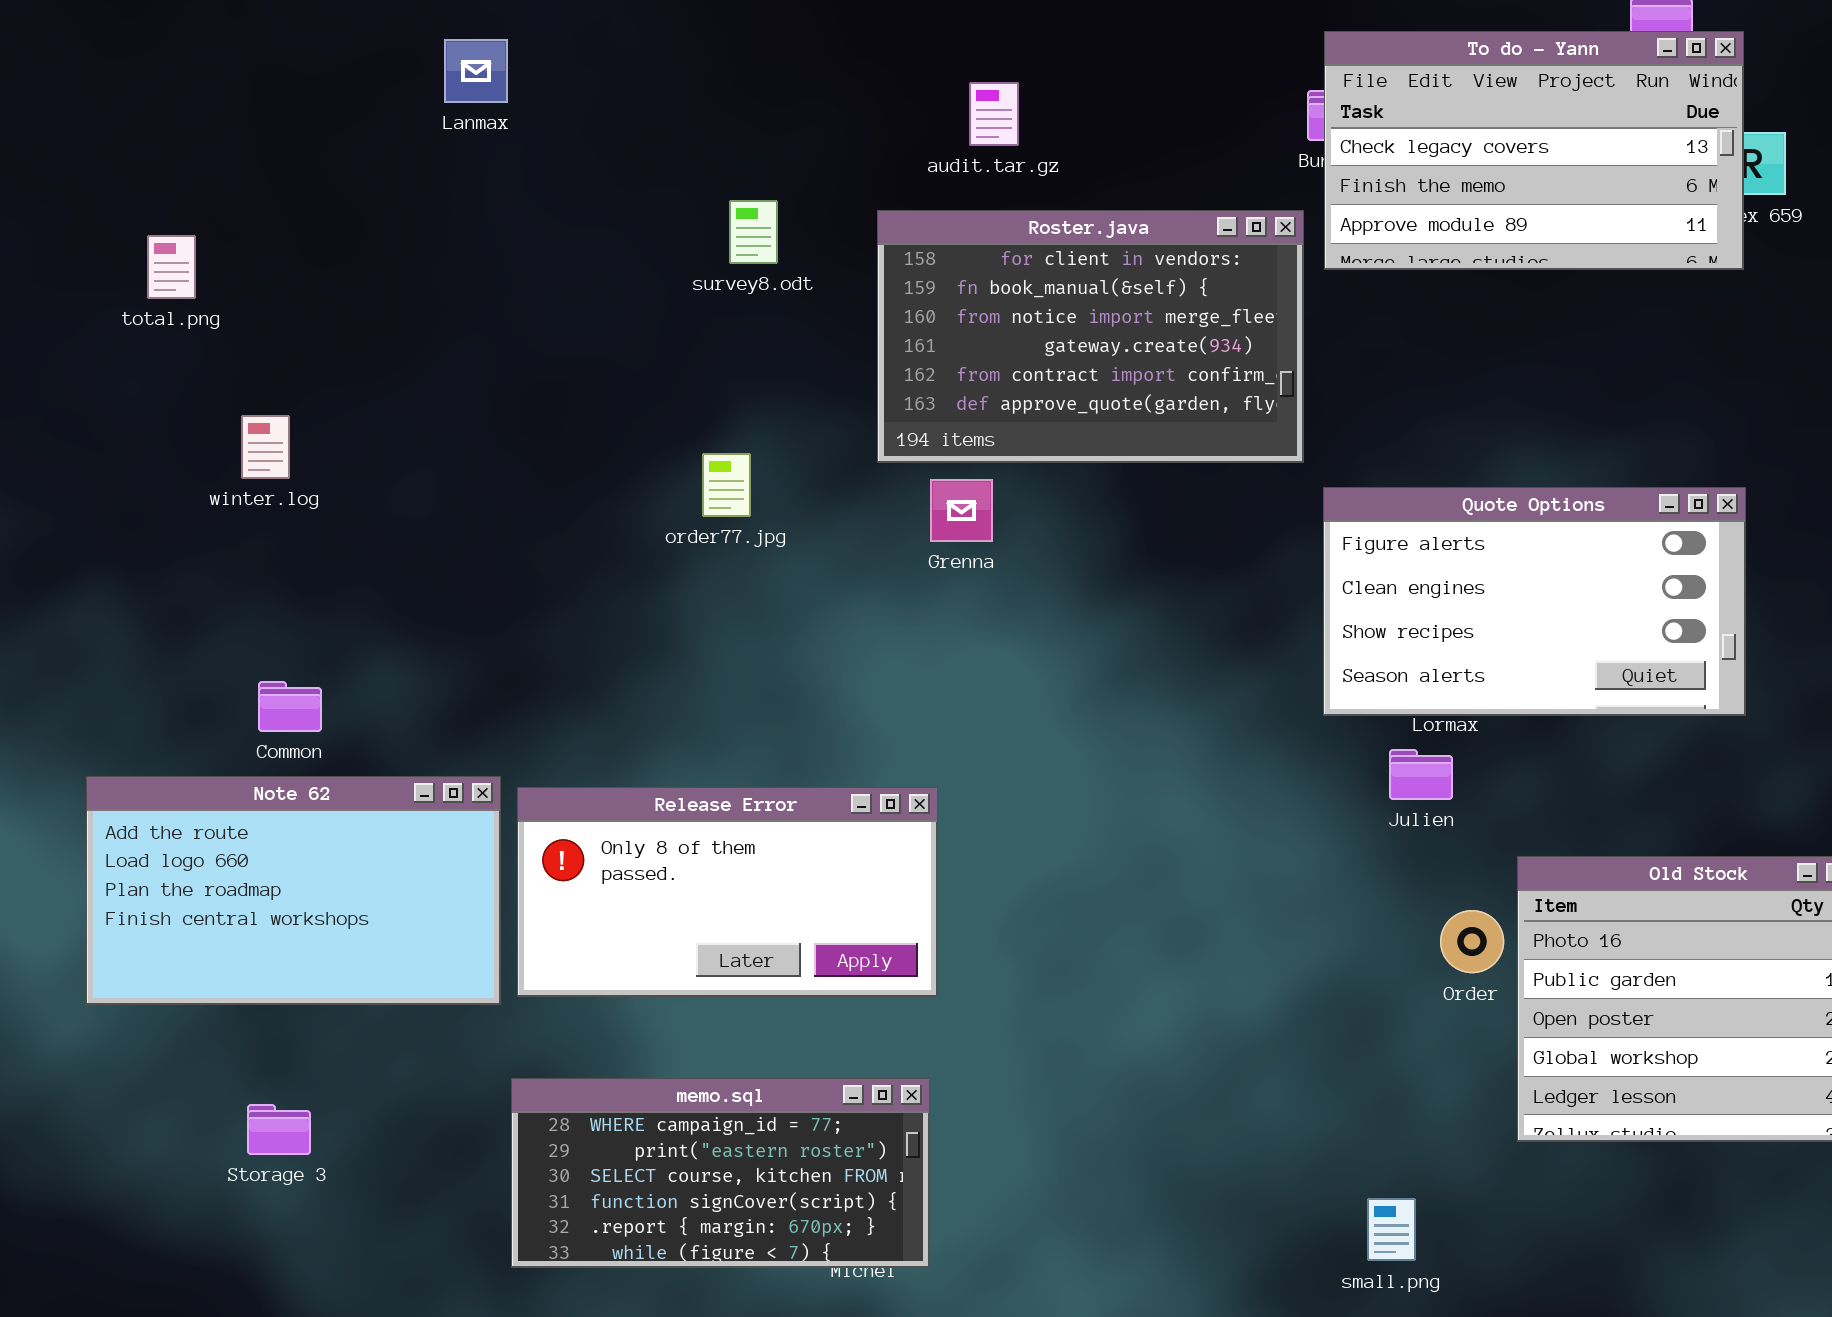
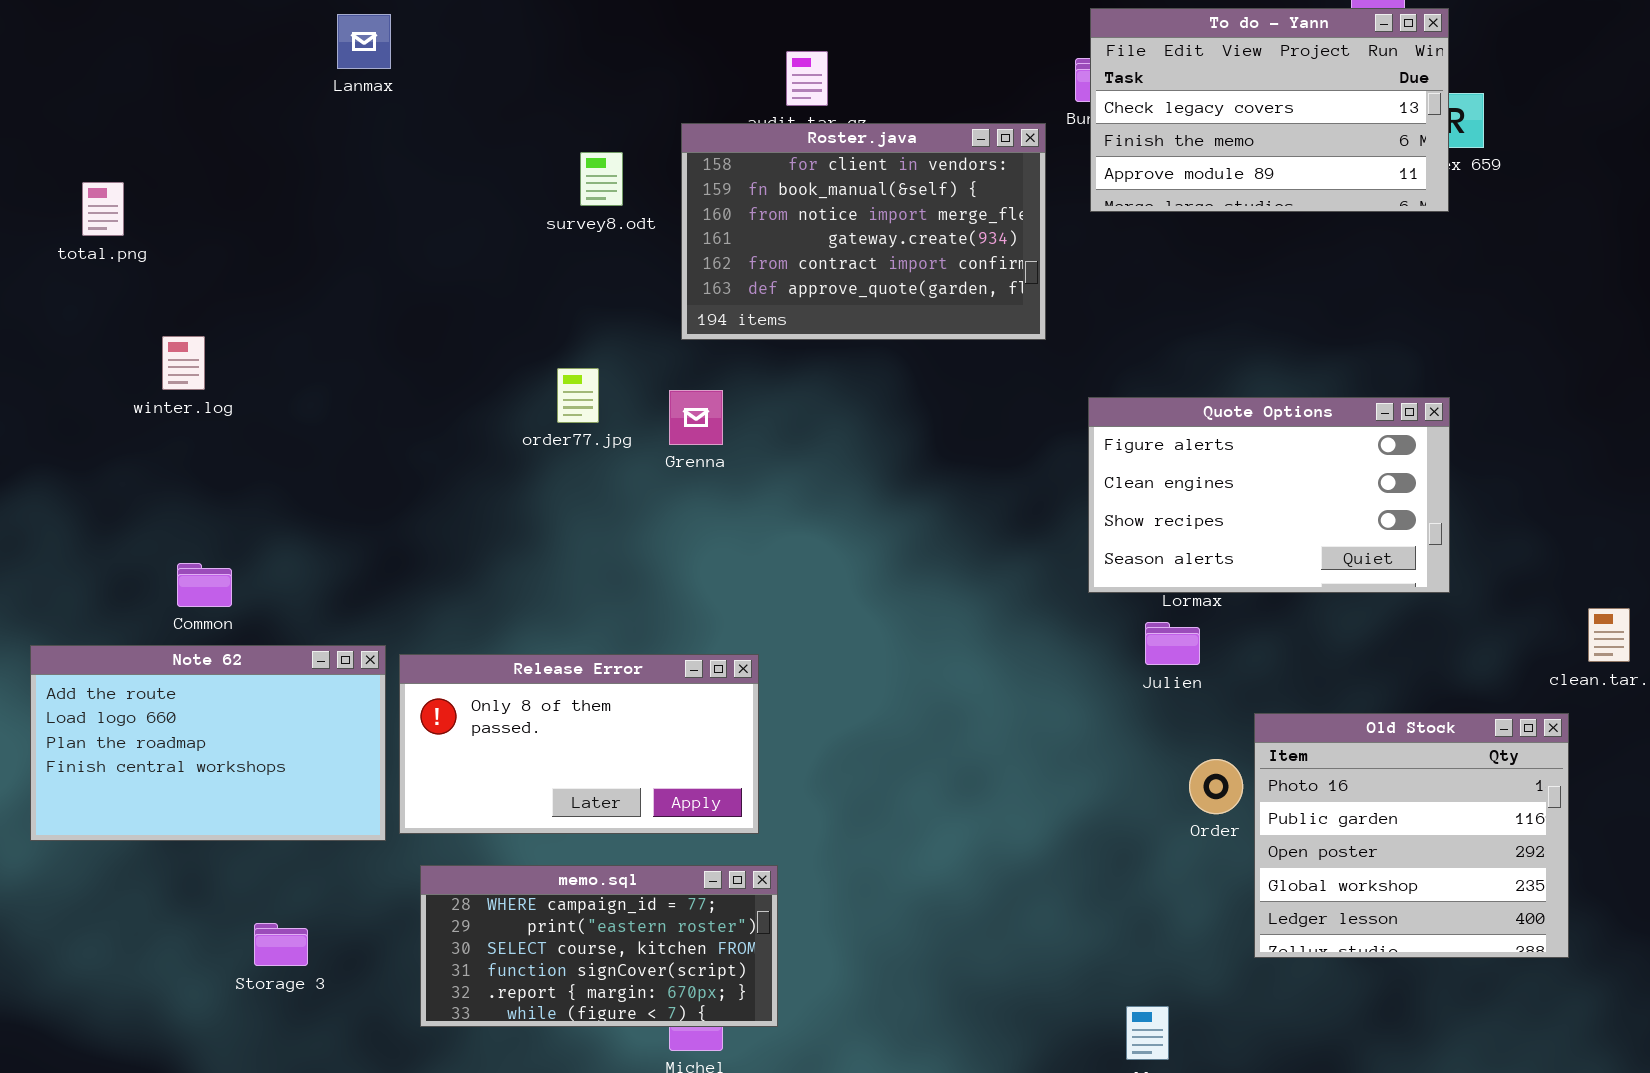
Roster.java: [877,210,1304,463] -> [681,123,1046,340], moved
Grenna: [930,479,993,542] -> [669,390,723,445], moved
memo.sql: [511,1078,930,1268] -> [420,865,778,1027], moved
Storage 3: [247,1104,311,1155] -> [254,923,308,966], moved

